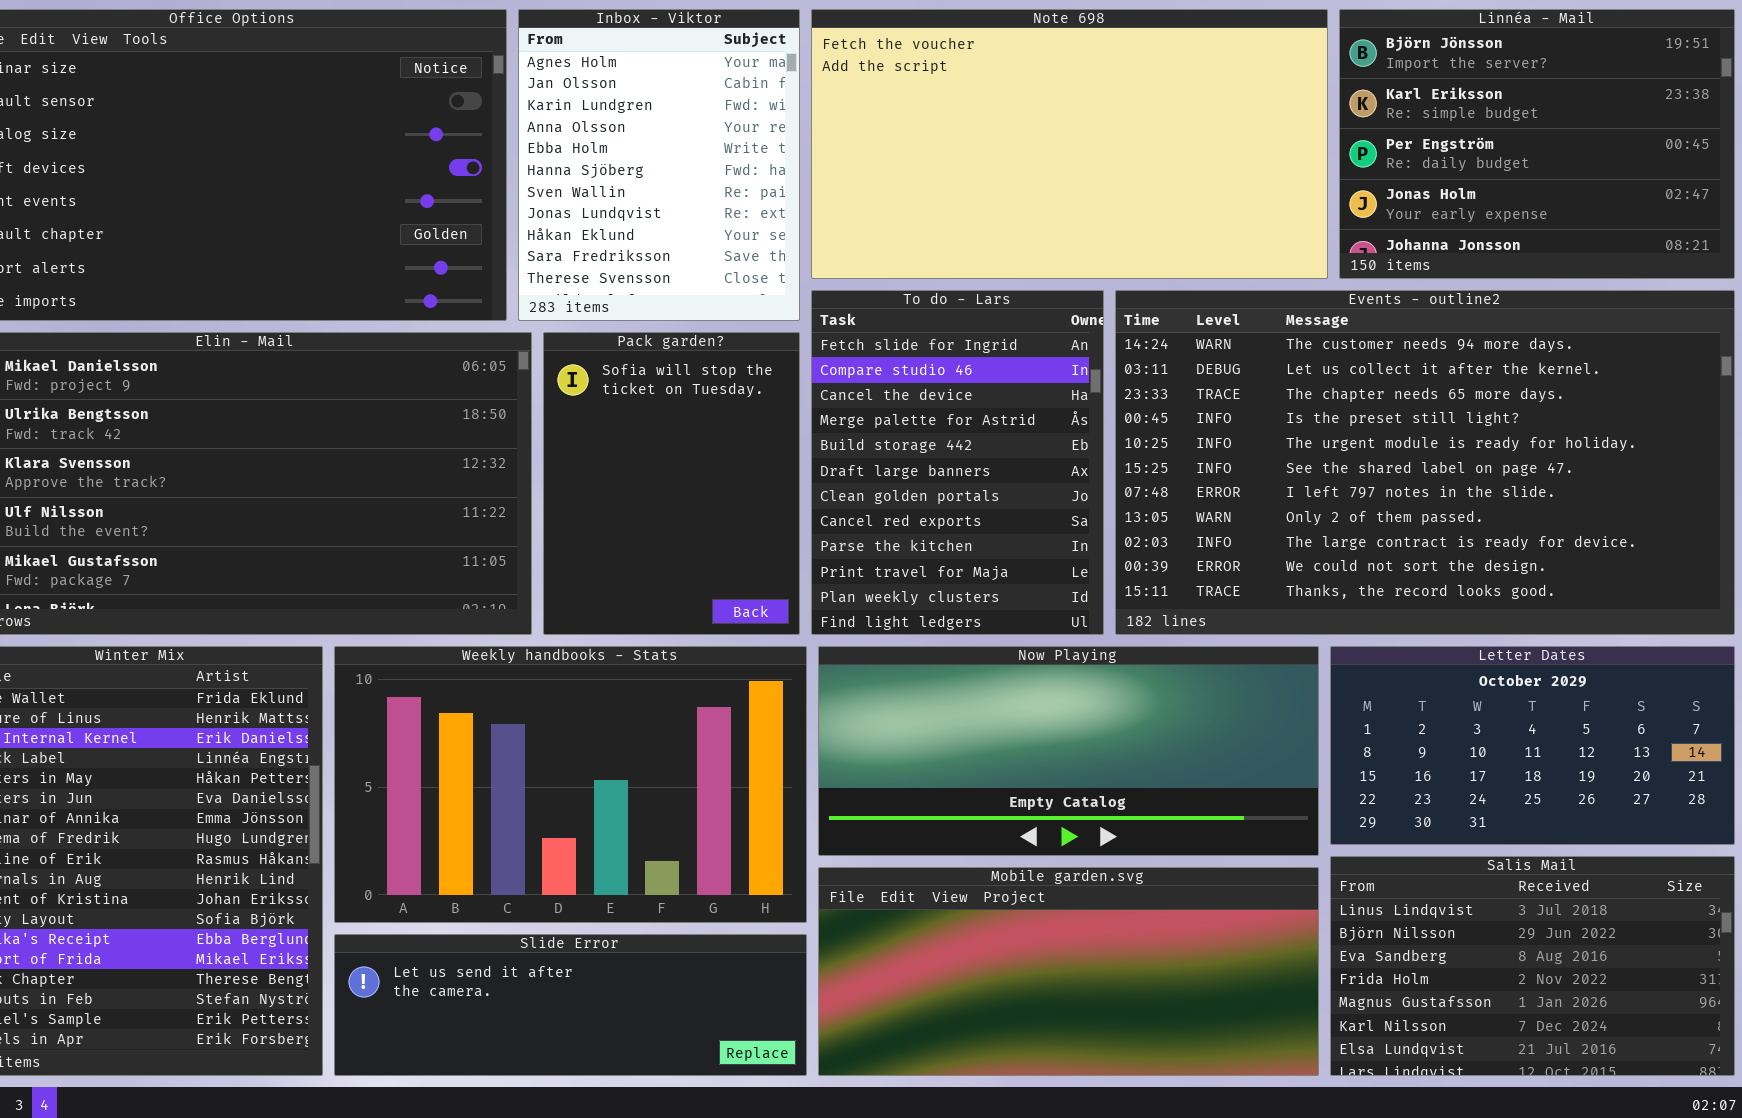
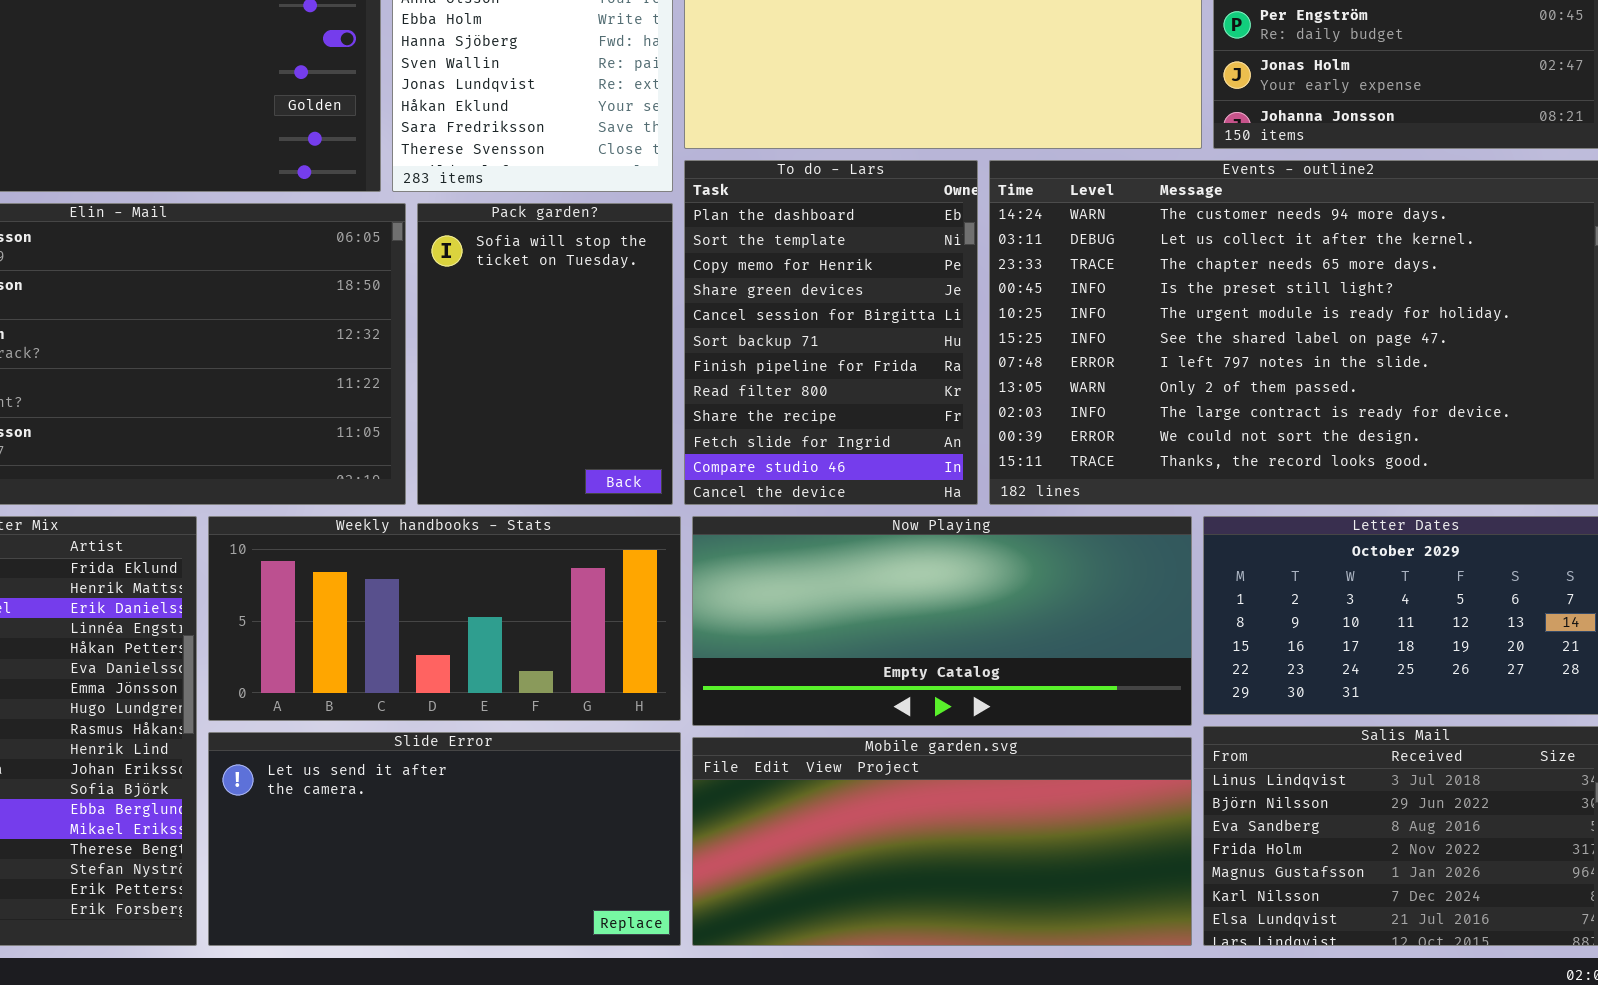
To do - Lars: [811,290,1104,635] -> [684,160,978,505], scrolled up 9 rows
Weekly handbooks - Stats: [334,646,807,923] -> [208,516,681,721], resized
Slide Error: [334,934,807,1076] -> [208,732,681,946], resized

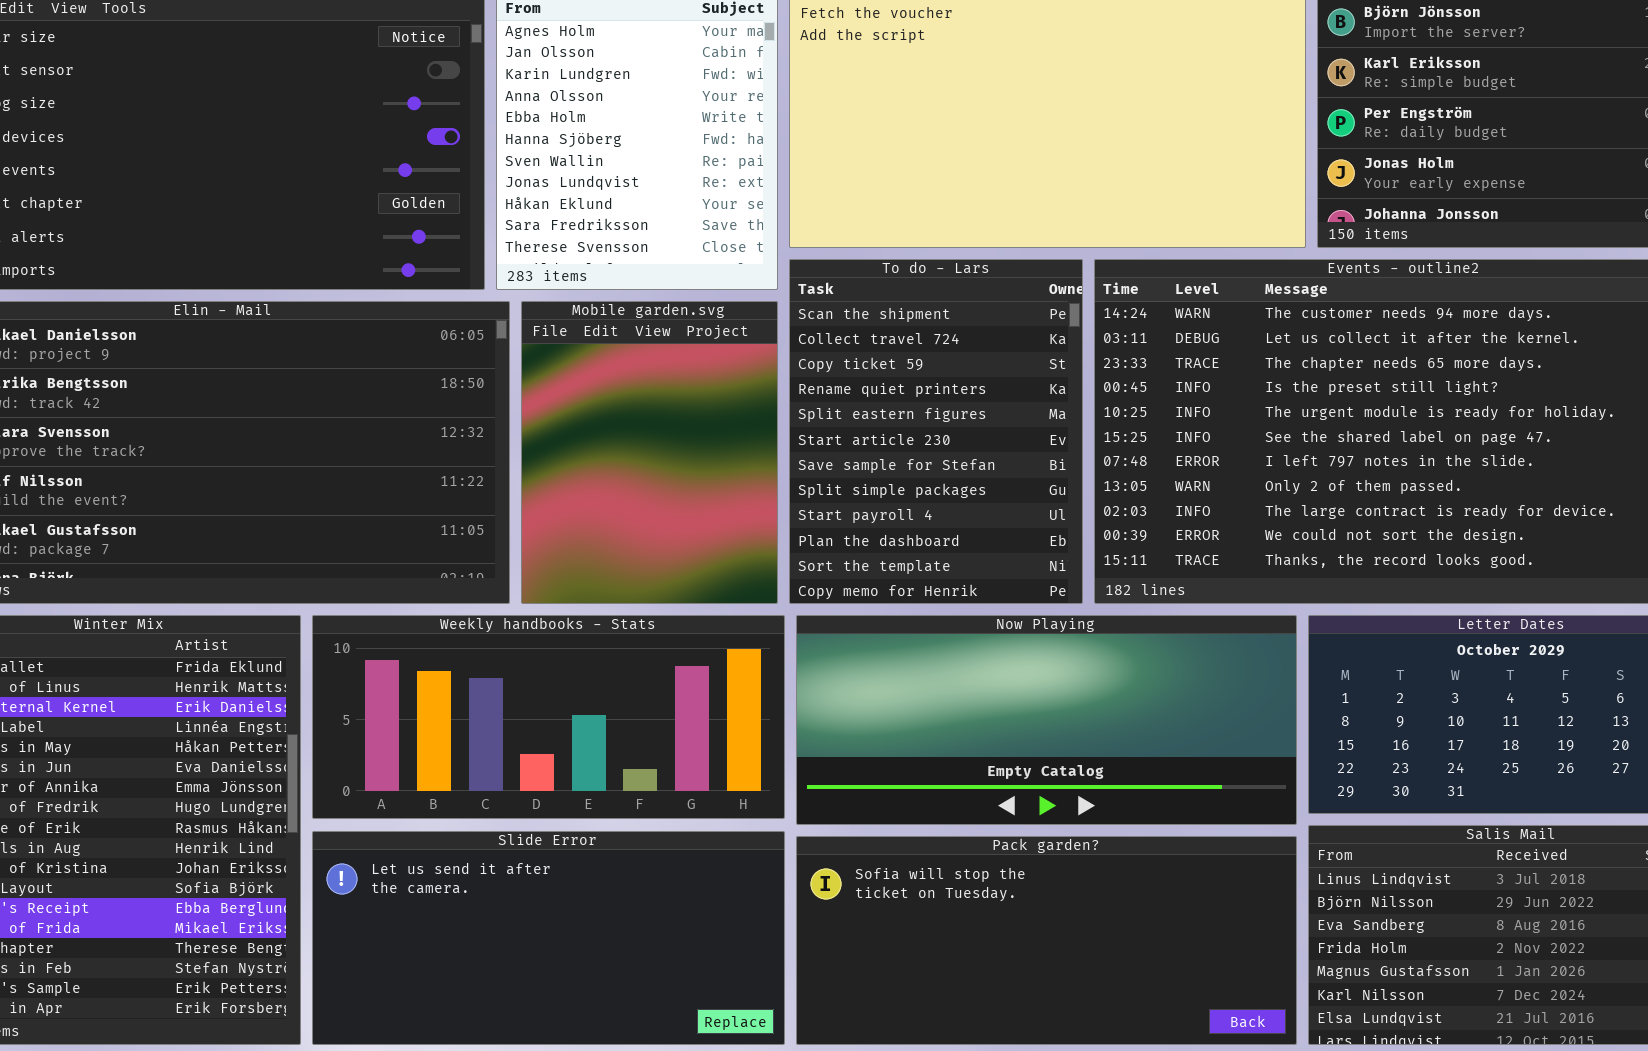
To do - Lars: [684,160,978,505] -> [789,259,1083,604], scrolled up 9 rows
Pack garden?: [417,203,673,505] -> [796,836,1297,1045], moved, resized
Mobile garden.svg: [692,737,1192,946] -> [521,301,778,604], moved, resized

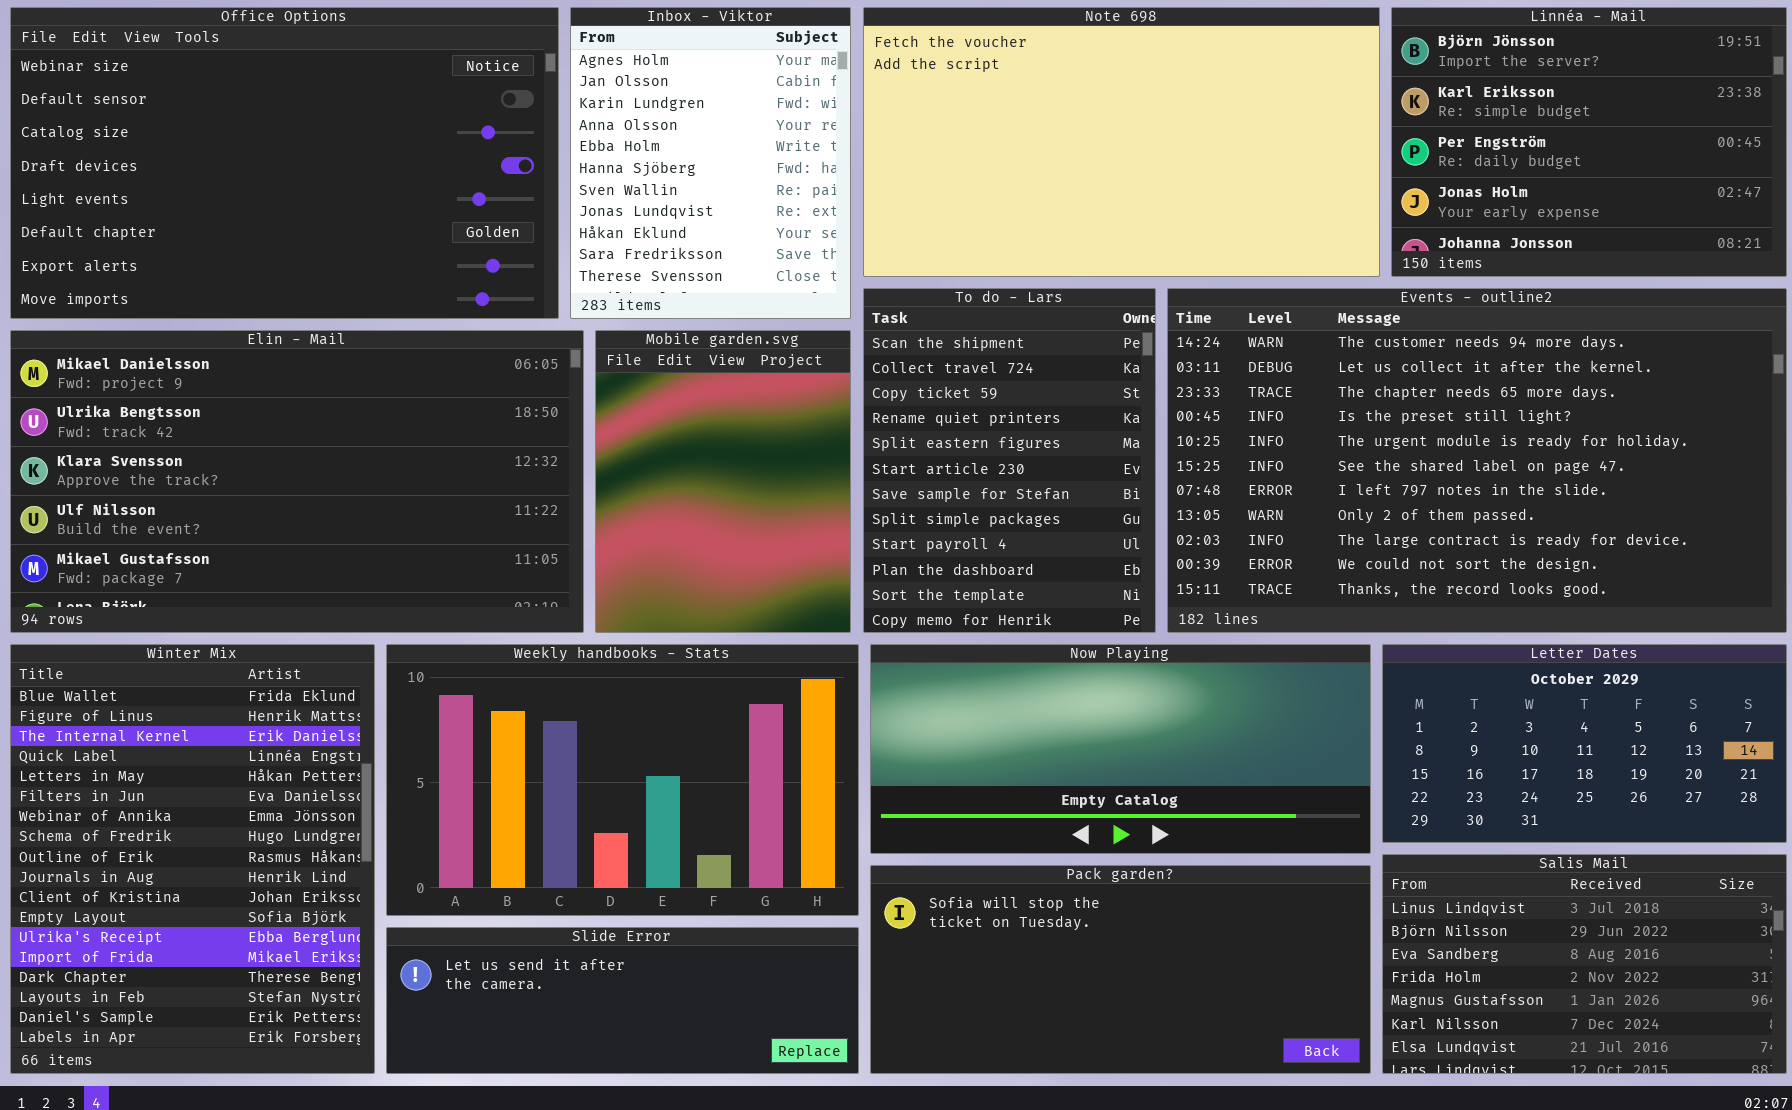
Weekly handbooks - Stats: [312,615,785,819] -> [386,644,859,916], resized
Slide Error: [312,831,785,1045] -> [386,927,859,1074], resized

